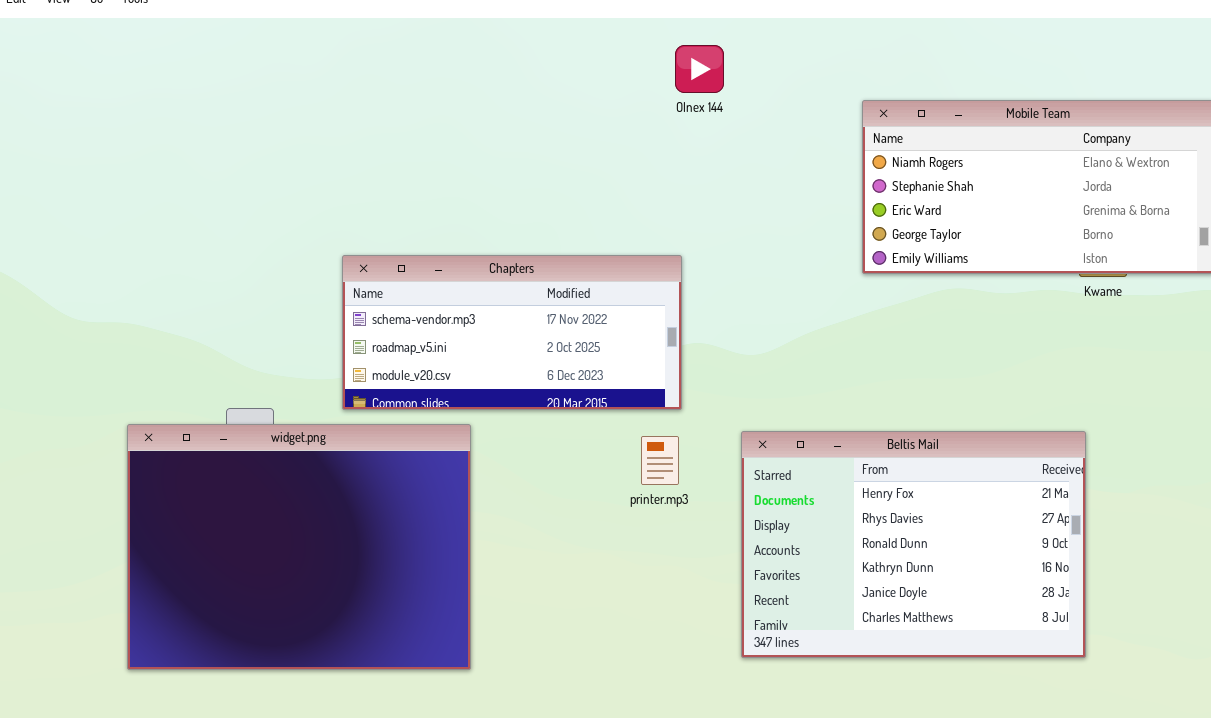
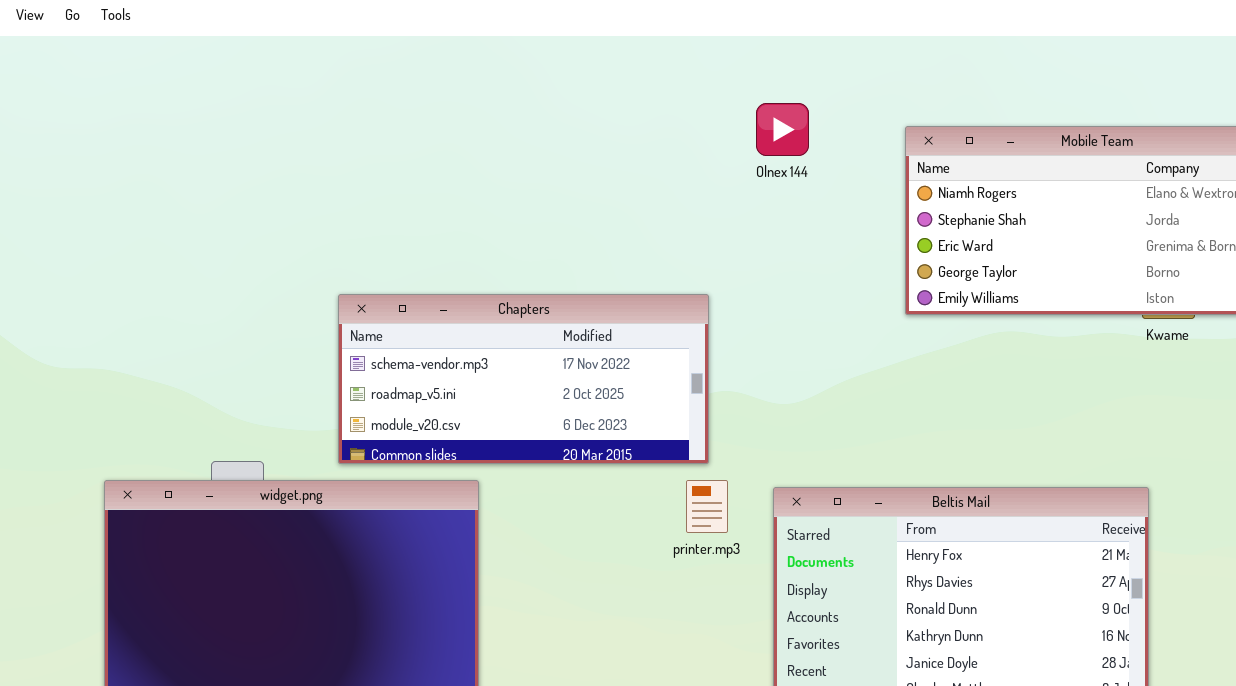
Olnex 144: [675,45,724,93] -> [756,103,809,156], moved
printer.mp3: [641,436,679,485] -> [686,480,728,533], moved

